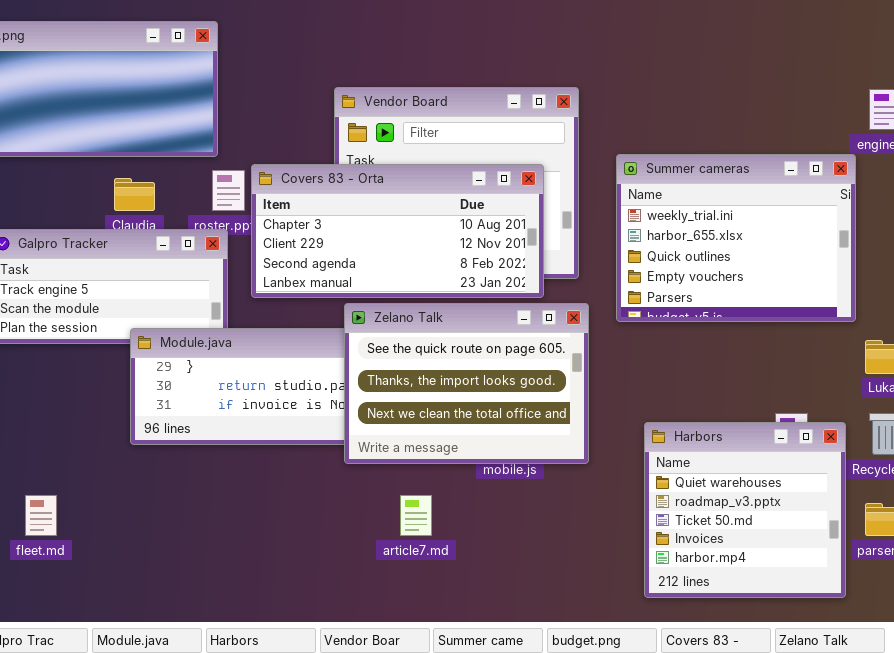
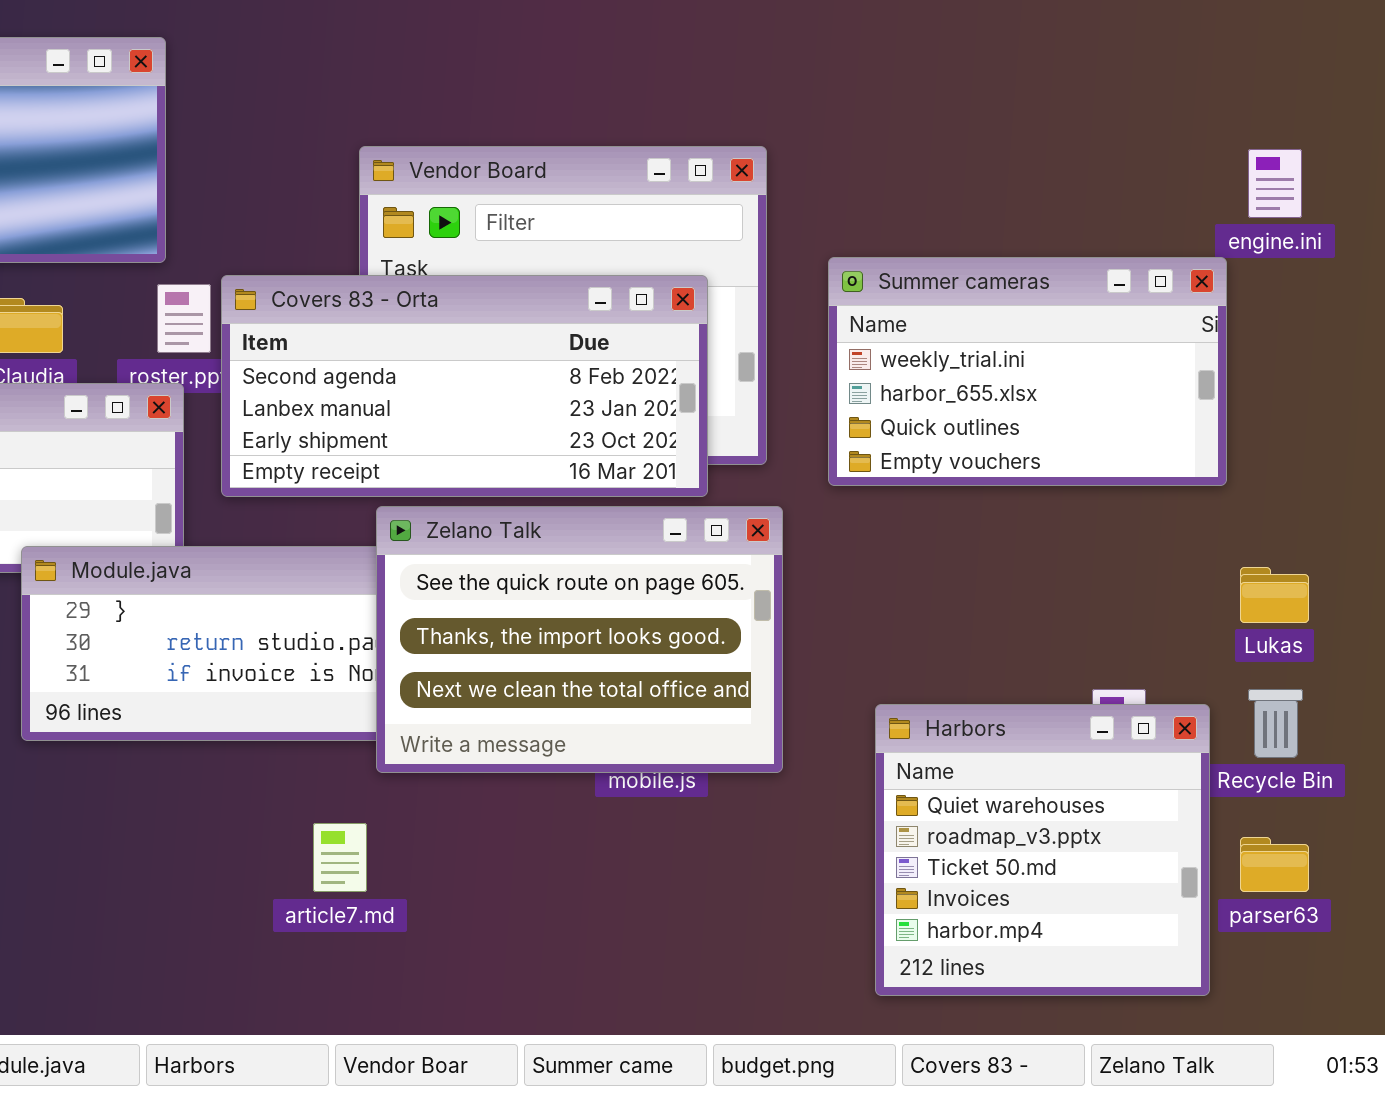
Summer cameras: [616,154,856,322] -> [828,257,1227,486], resized
Covers 83 - Orta: [251,164,544,298] -> [221,275,708,497], scrolled down 2 rows
article7.md: [400,495,432,536] -> [313,823,367,892], moved

